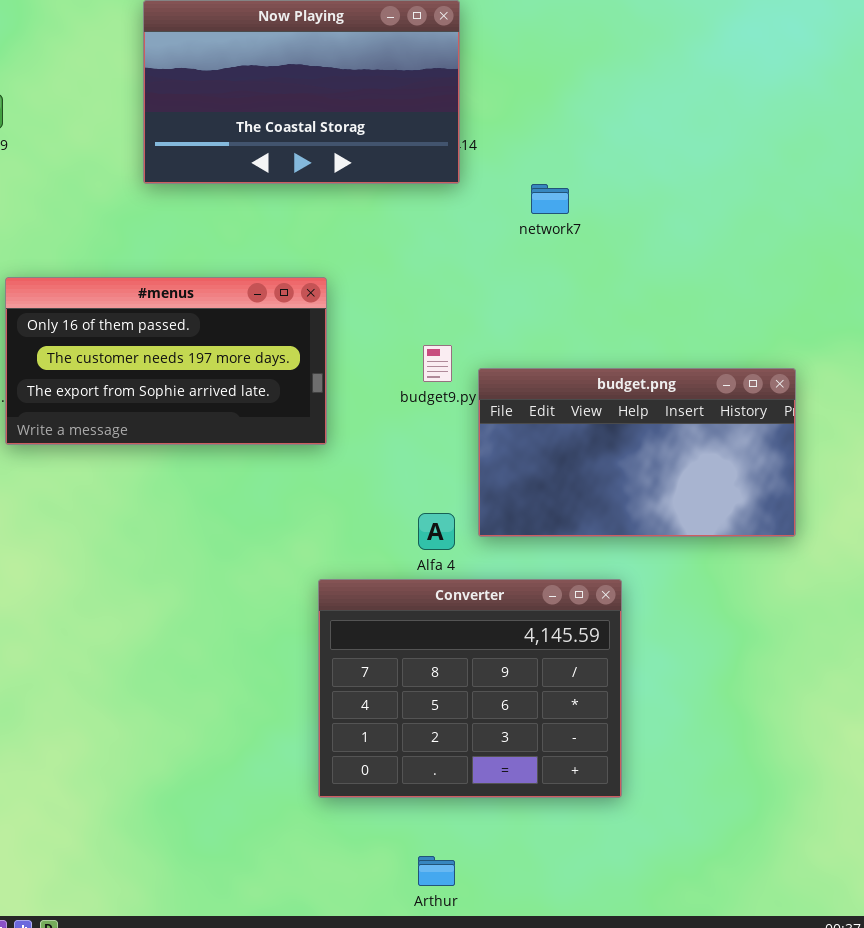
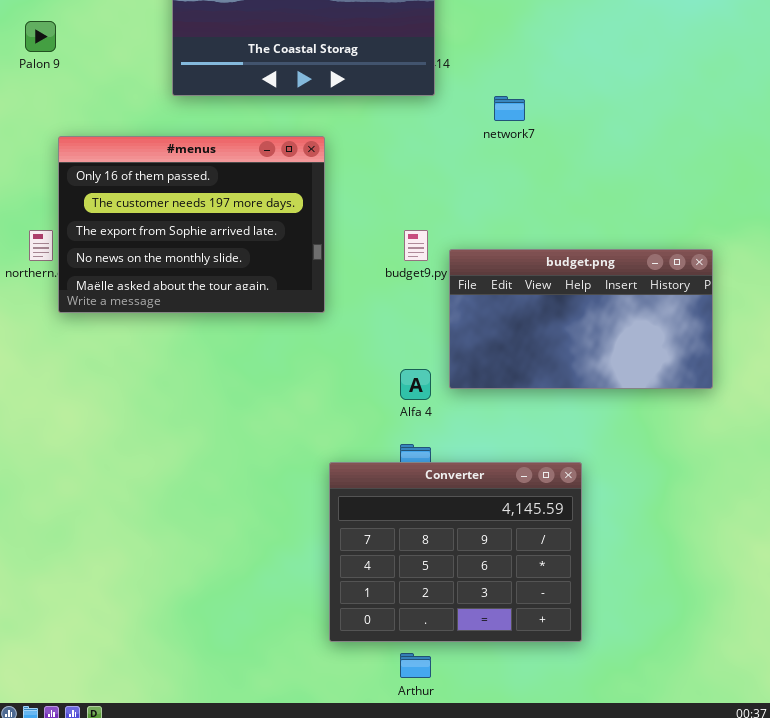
#menus: [5,277,327,445] -> [58,136,325,313], resized
Converter: [318,579,622,798] -> [329,462,582,642], moved

